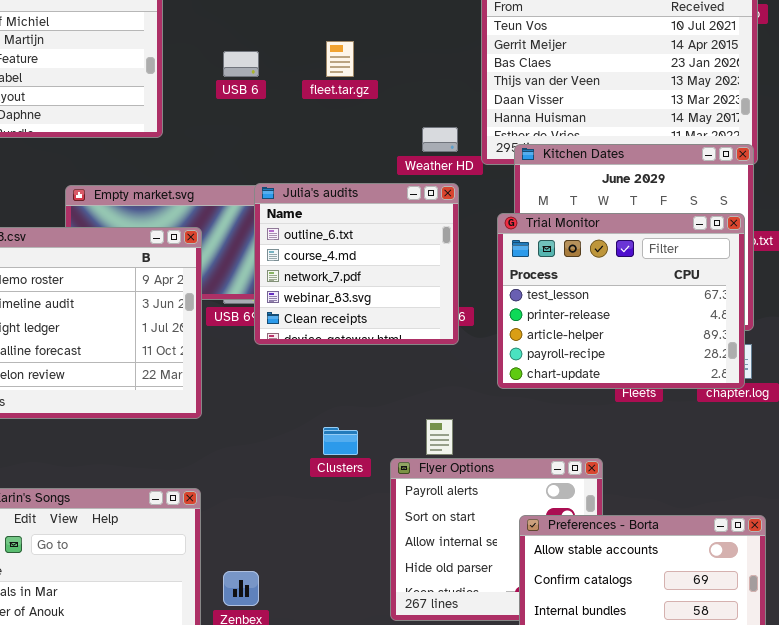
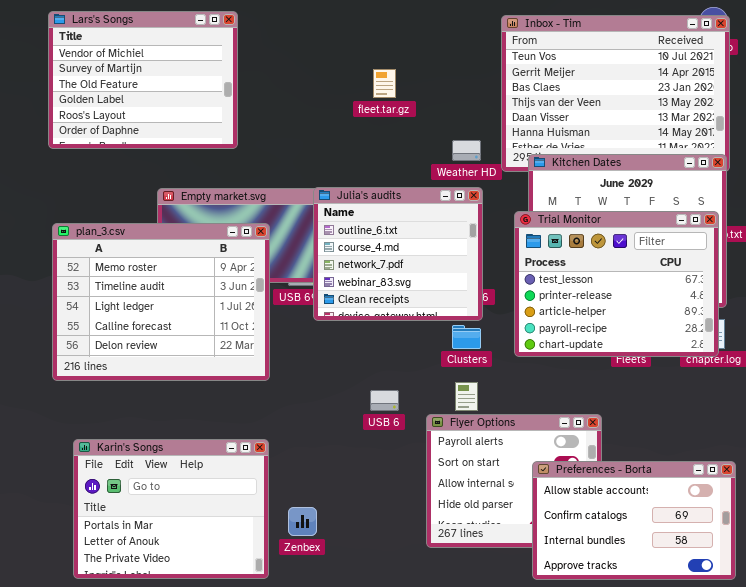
USB 6: [223,51,259,77] -> [370,390,399,411], moved
Clusters: [323,427,358,455] -> [452,325,481,349], moved

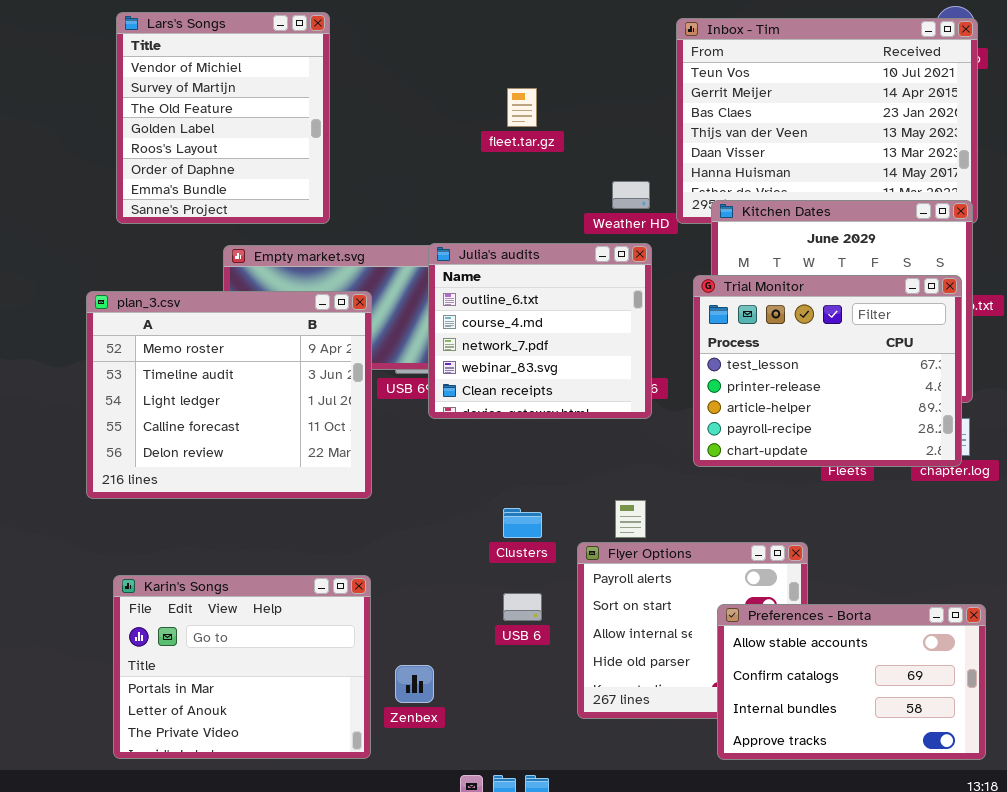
Lars's Songs: [48,11,238,149] -> [116,12,330,224], resized
Clusters: [452,325,481,349] -> [503,508,542,538], moved
USB 6: [370,390,399,411] -> [503,593,542,621], moved

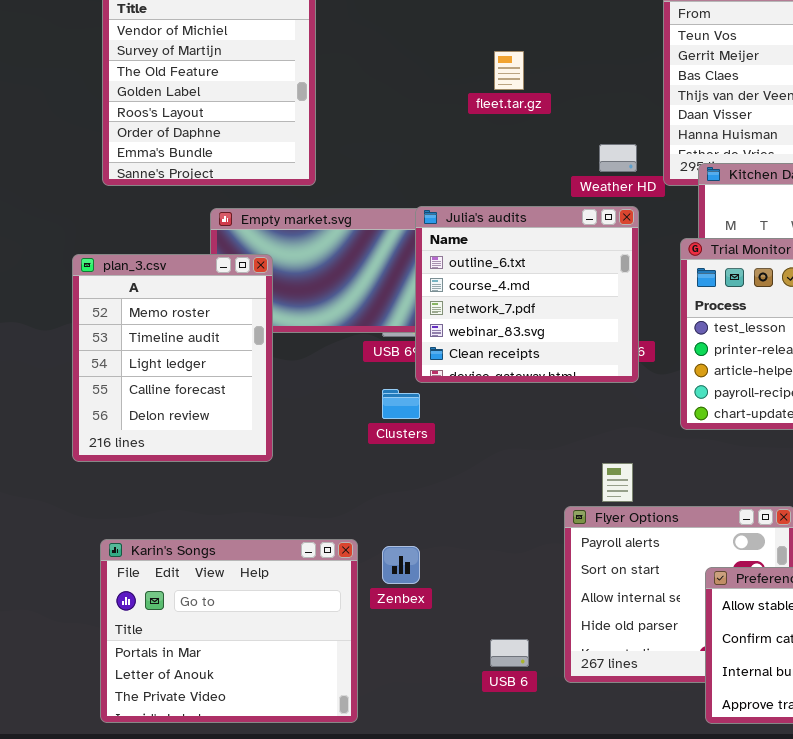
plan_3.csv: [86,291,372,499] -> [72,254,273,462], resized
Clusters: [503,508,542,538] -> [382,389,420,419], moved
USB 6: [503,593,542,621] -> [490,639,529,667], moved
Zenbex: [395,665,434,703] -> [382,546,420,584], moved

